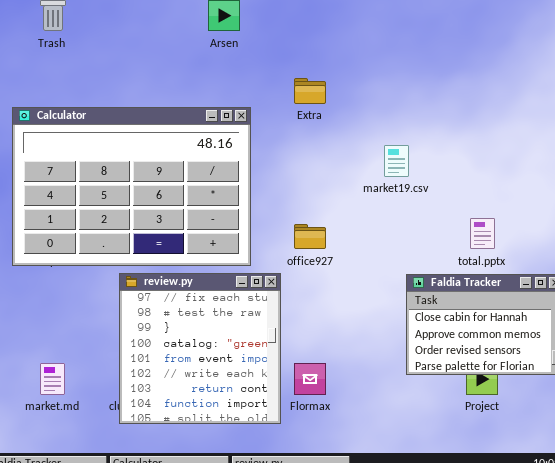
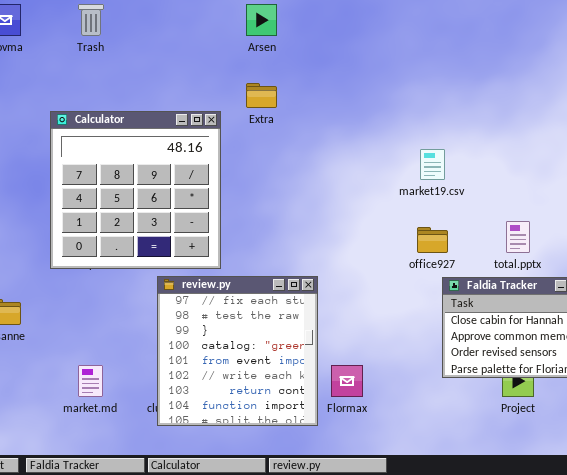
Extra: [294,78,326,104] -> [246,83,277,108], moved
Calculator: [12,107,251,266] -> [50,111,221,269], resized
office927: [294,224,326,249] -> [417,227,448,253], moved

